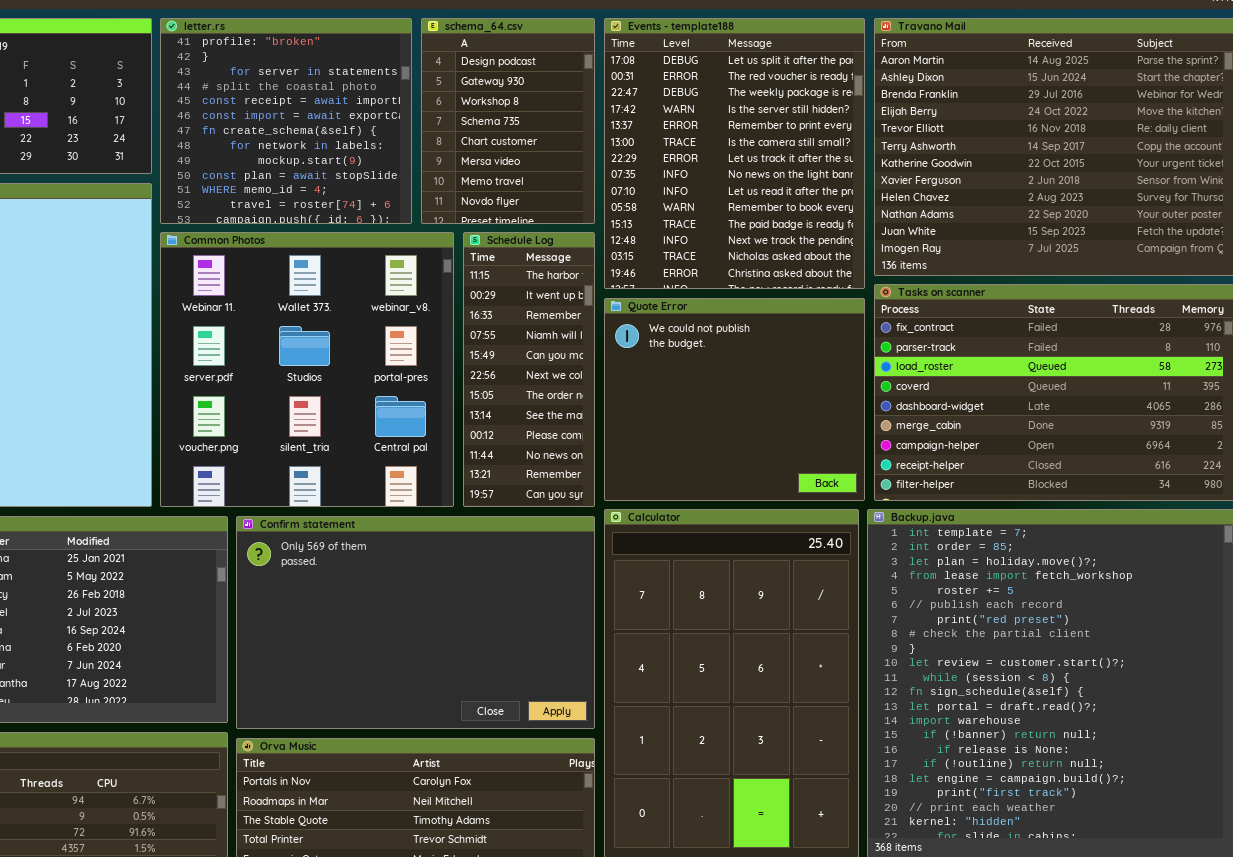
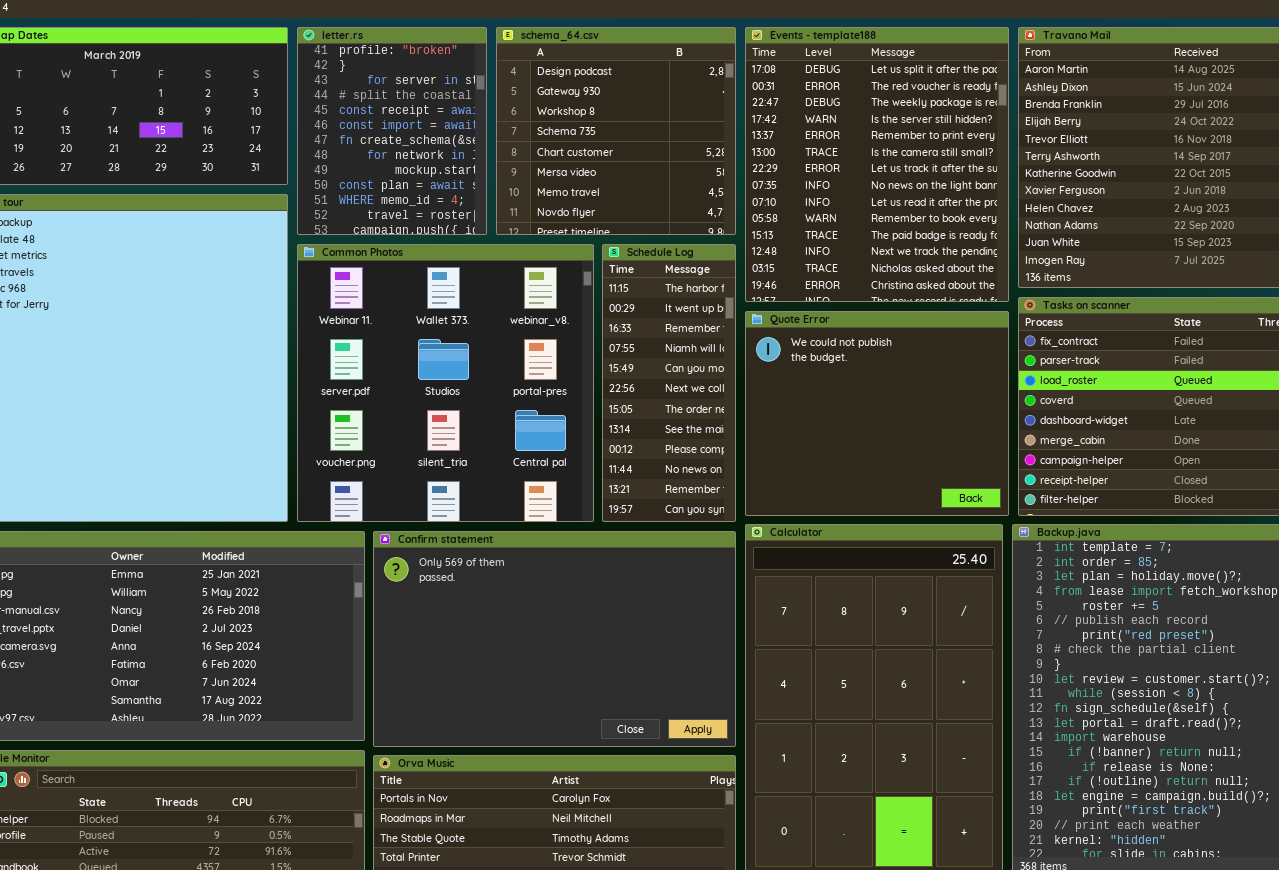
letter.rs: [160,18,412,224] -> [297,27,487,235], resized
schema_64.csv: [421,18,595,224] -> [496,27,736,235], resized

